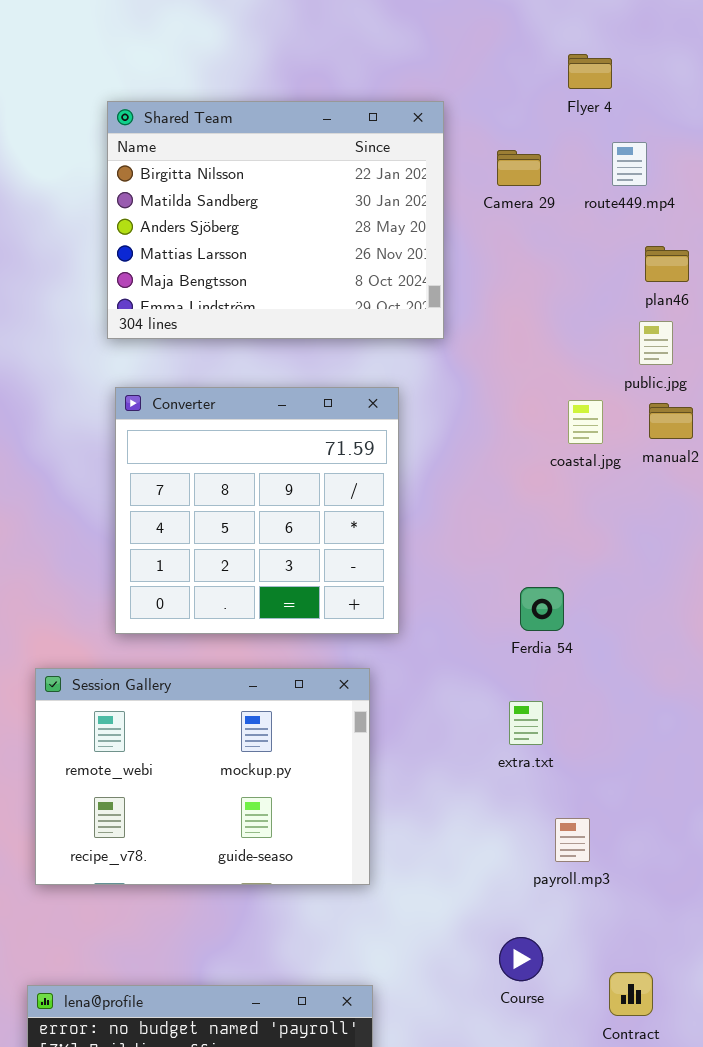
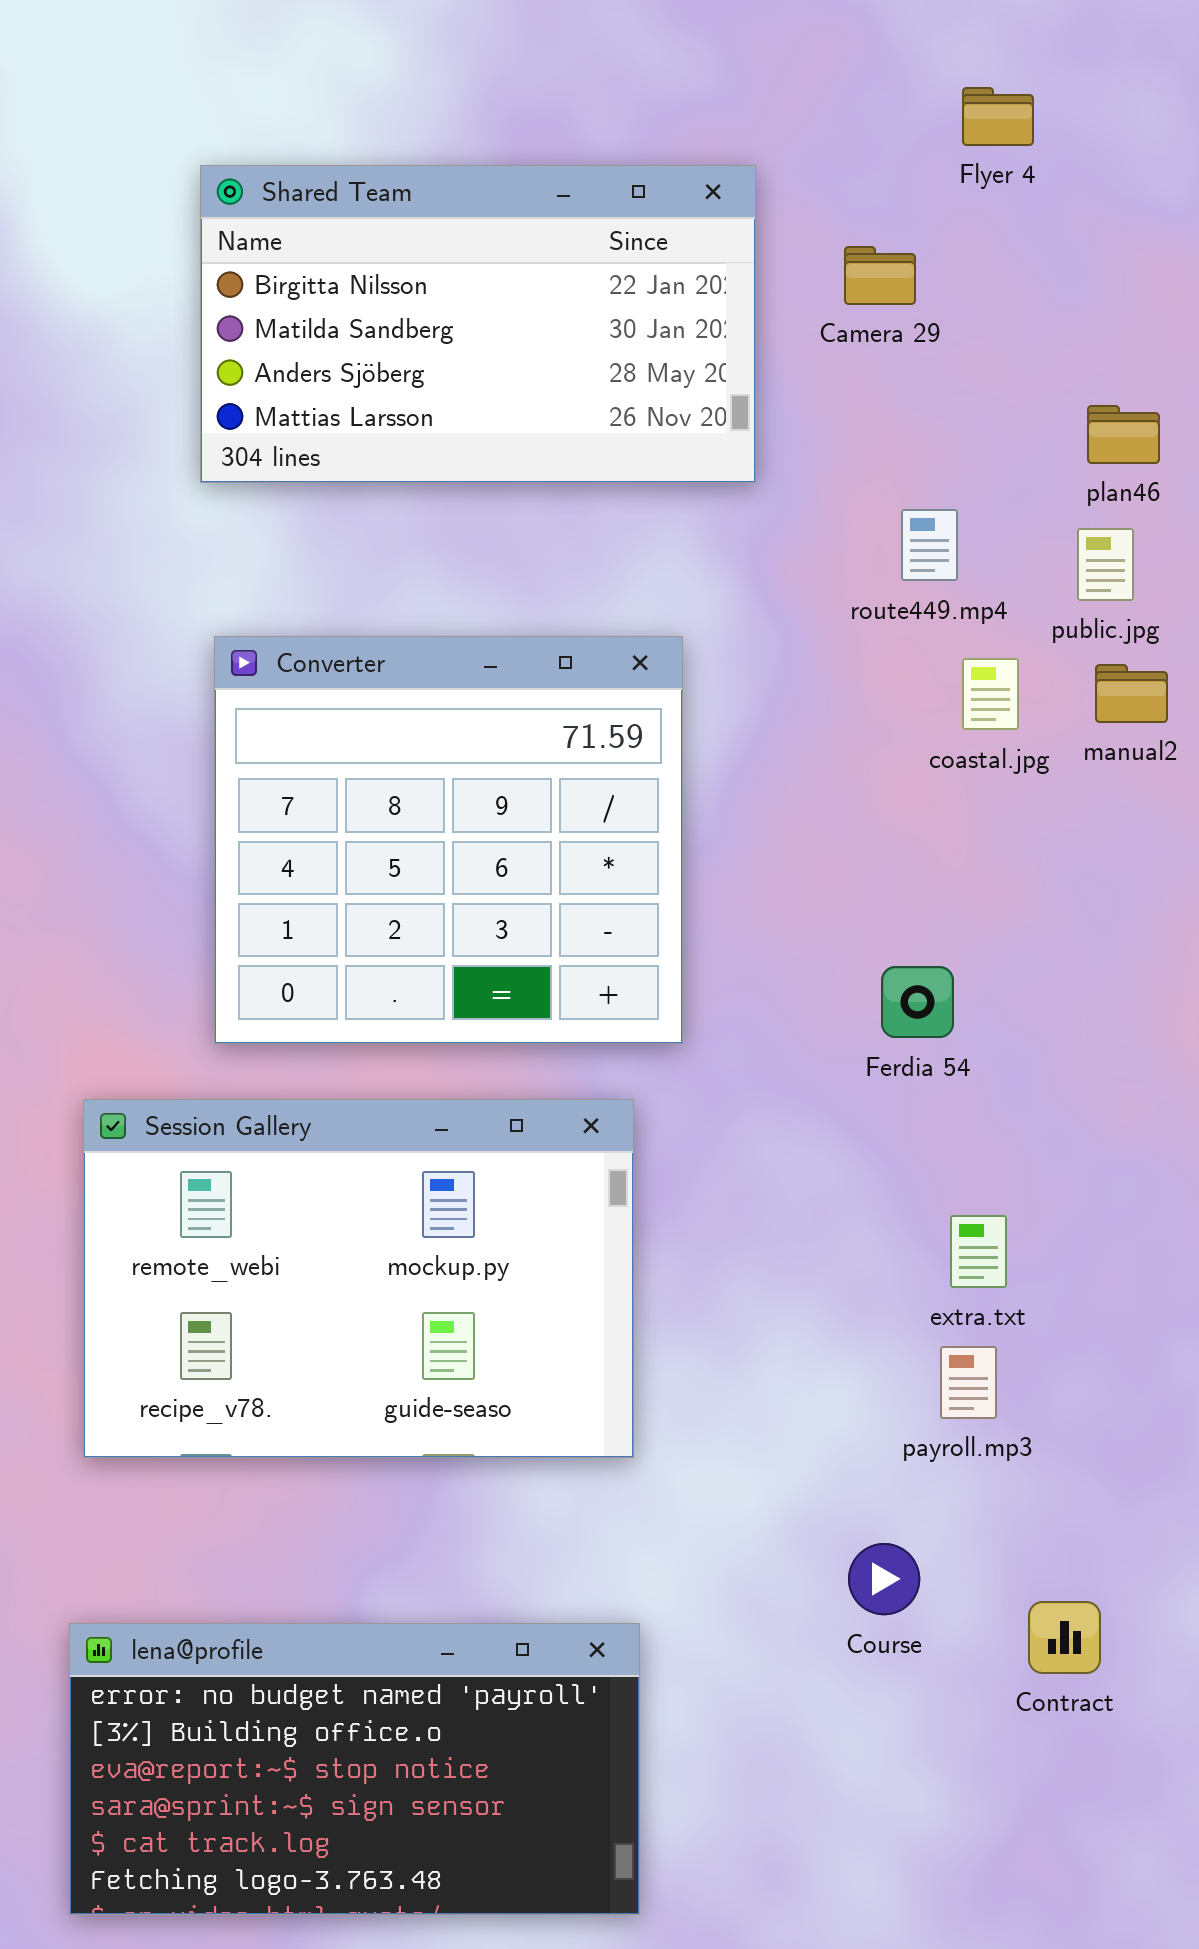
Shared Team: [107,101,444,339] -> [200,165,756,483], resized
route449.mp4: [612,142,647,186] -> [901,509,958,581], moved
extra.txt: [509,701,543,745] -> [950,1215,1007,1288], moved

